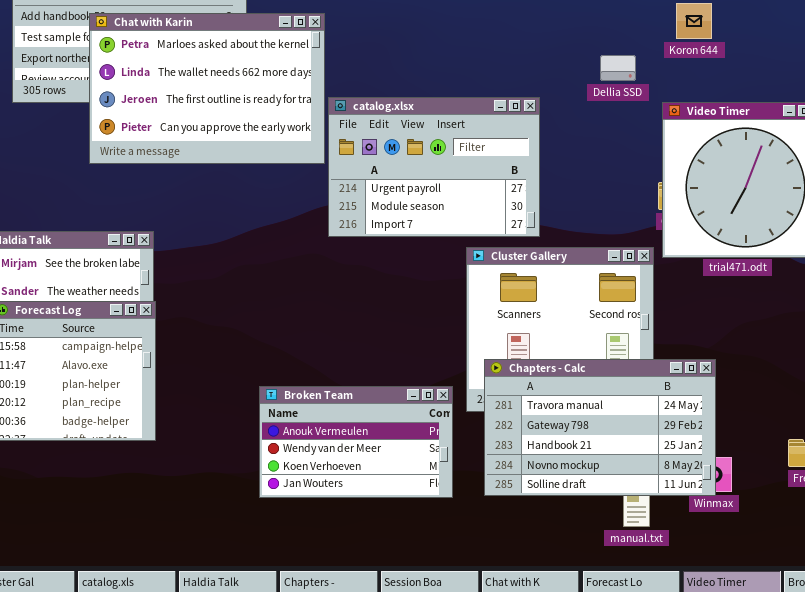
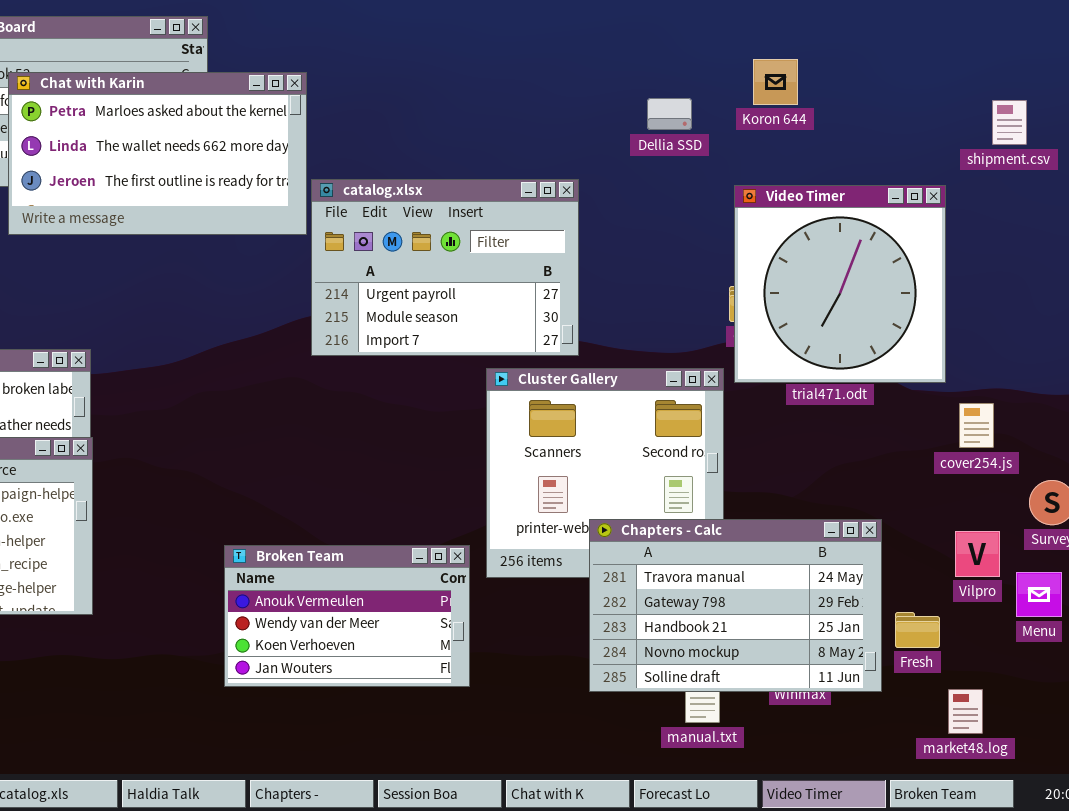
Chat with Karin: [89,13,325,164] -> [8,72,307,235], resized
Dellia SSD: [600,55,636,81] -> [647,98,692,130], moved
Chapters - Calc: [484,359,716,496] -> [589,519,882,692], moved

